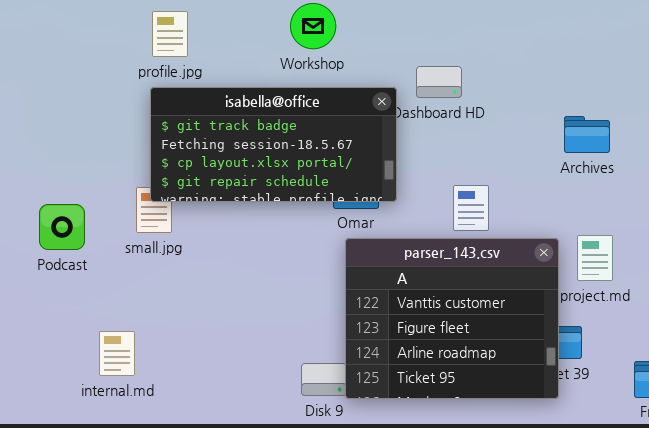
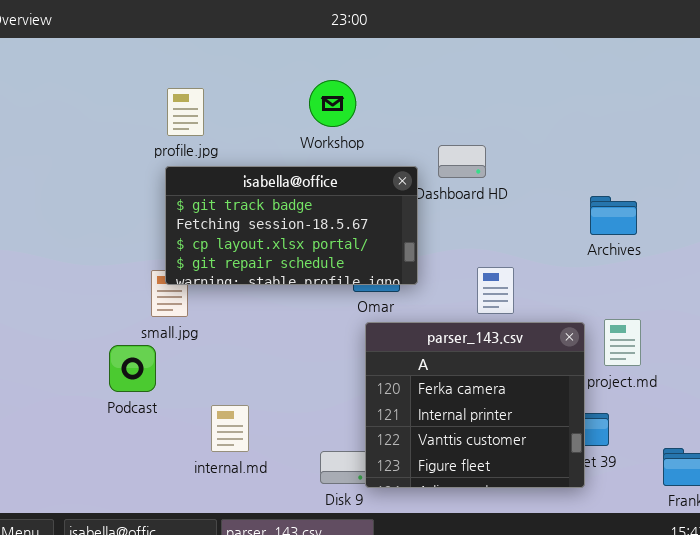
Podcast: [39,204,85,250] -> [109,345,156,392], moved
parser_143.csv: [345,238,559,399] -> [365,322,585,488], scrolled up 2 rows
internal.md: [99,331,135,376] -> [211,405,249,452], moved

